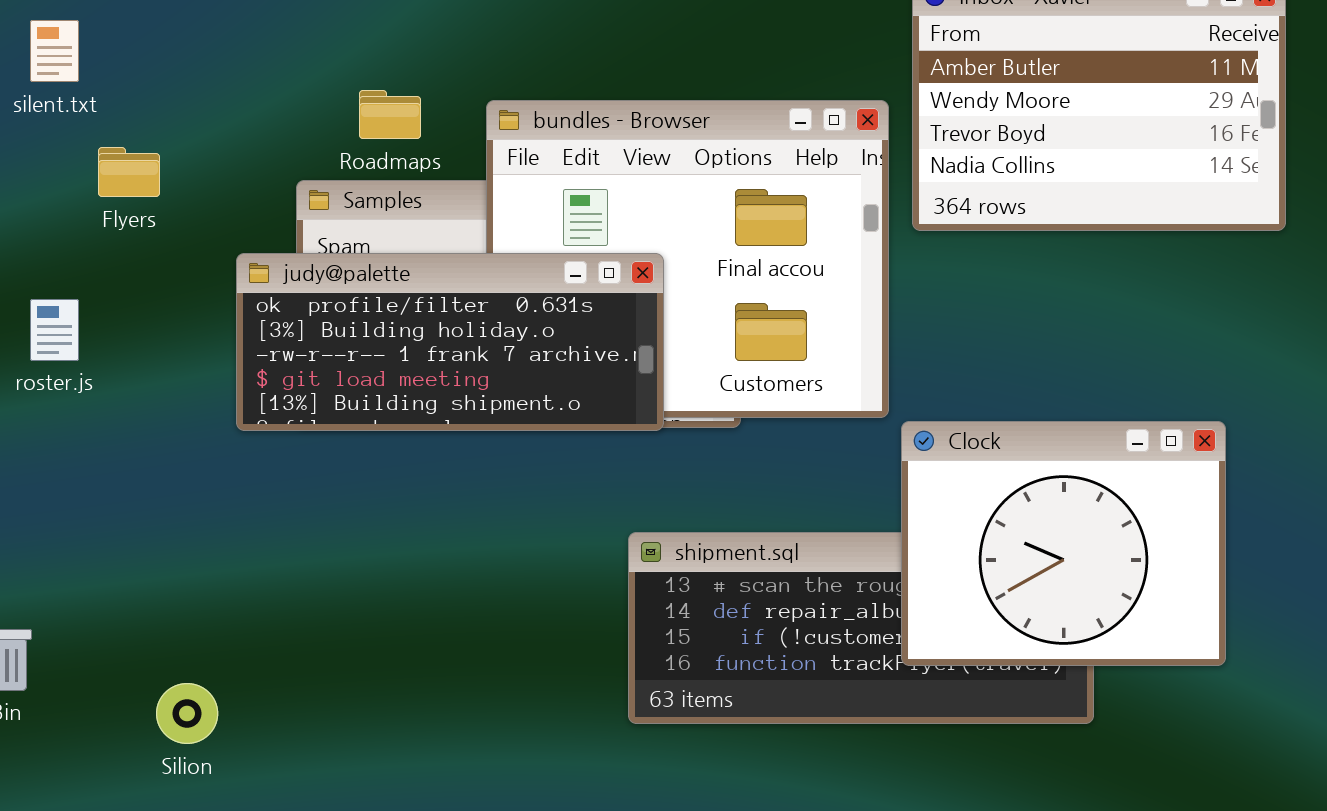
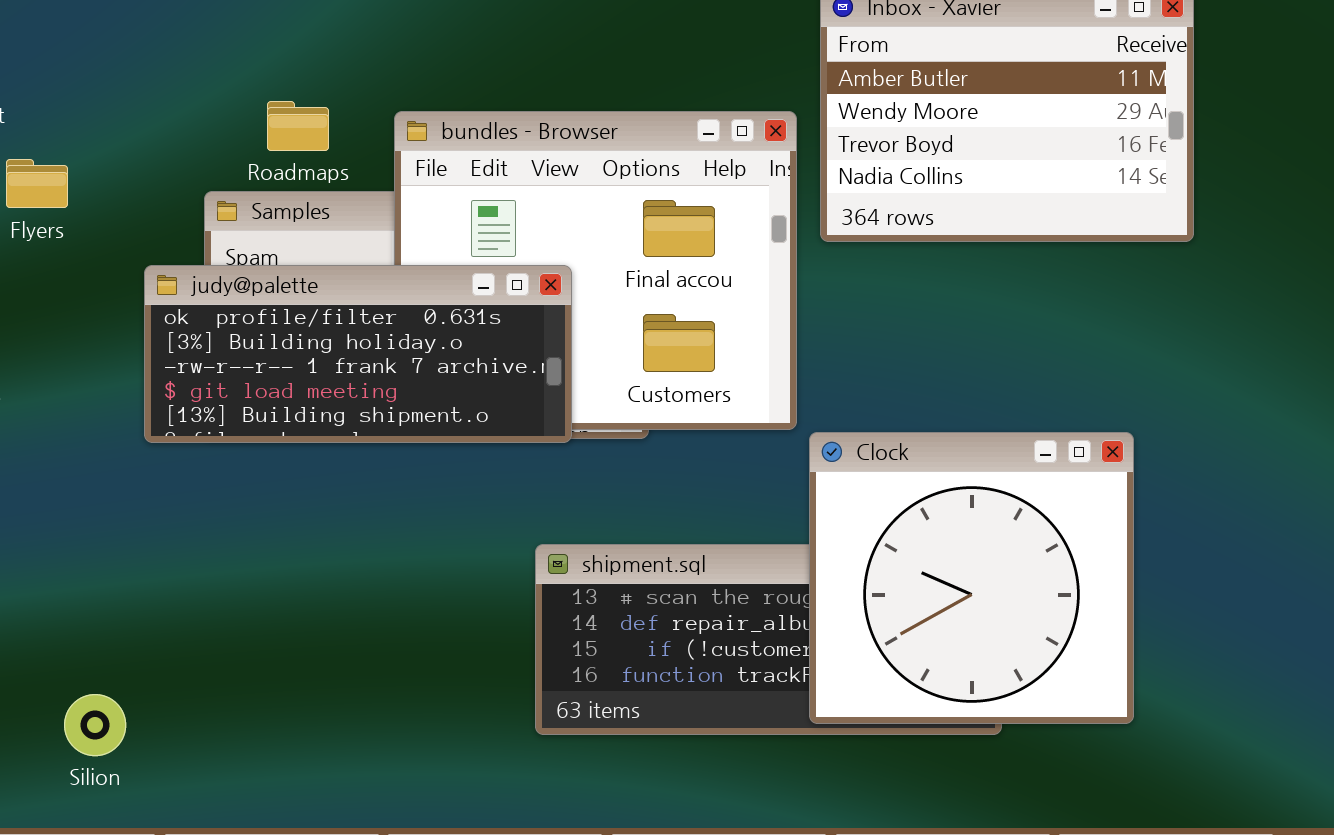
Clock: [901,421,1226,666] -> [809,432,1134,724], resized

